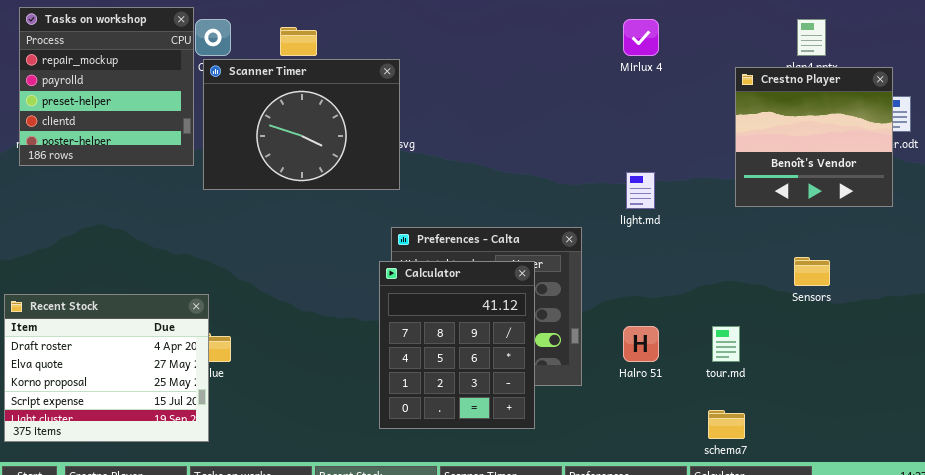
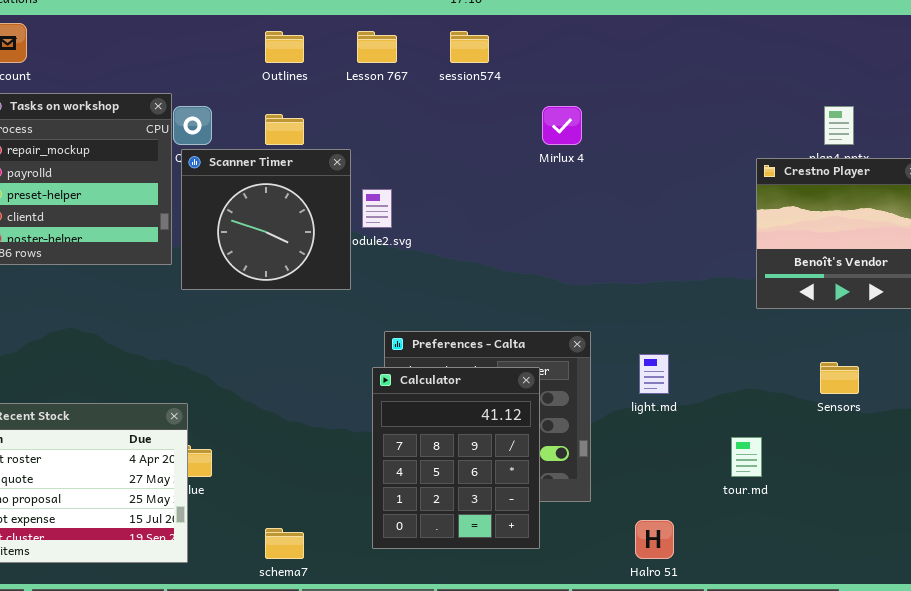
Mirlux 4: [623,19,659,56] -> [542,106,582,145], moved
Scanner Timer: [203,59,400,190] -> [181,149,351,290], resized
light.md: [626,172,655,209] -> [639,354,669,394], moved
Halro 51: [623,326,659,362] -> [635,520,674,559], moved
schema7: [708,410,745,439] -> [265,528,304,559], moved

